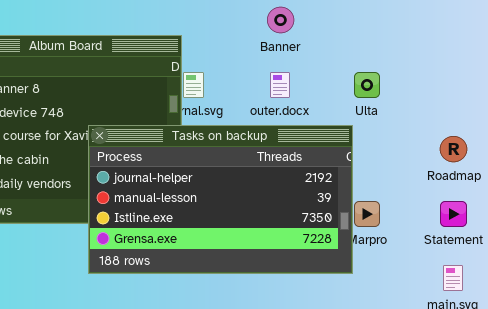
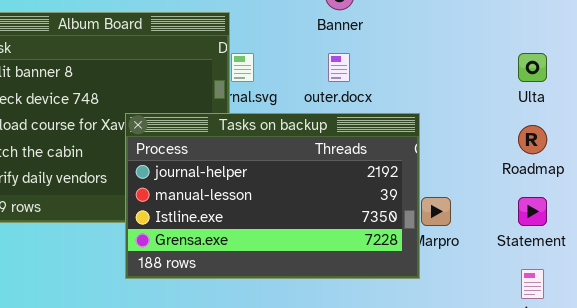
Ulta: [354,72,380,98] -> [518,53,547,82], moved

